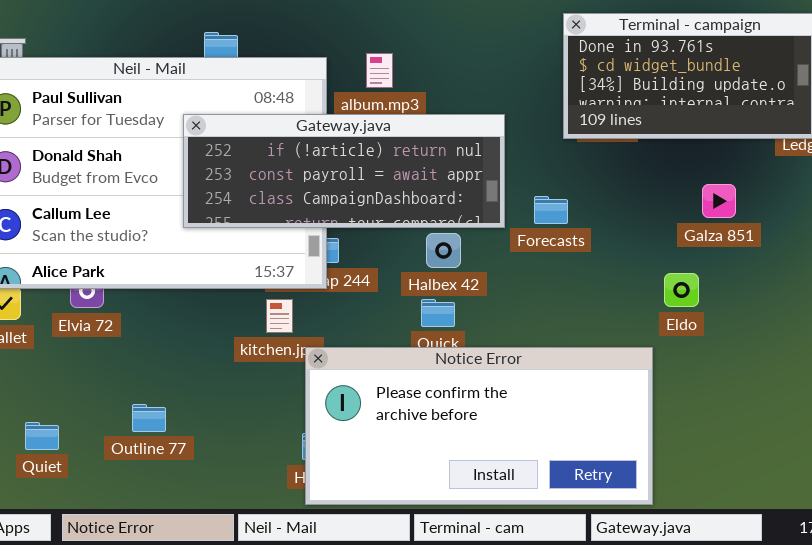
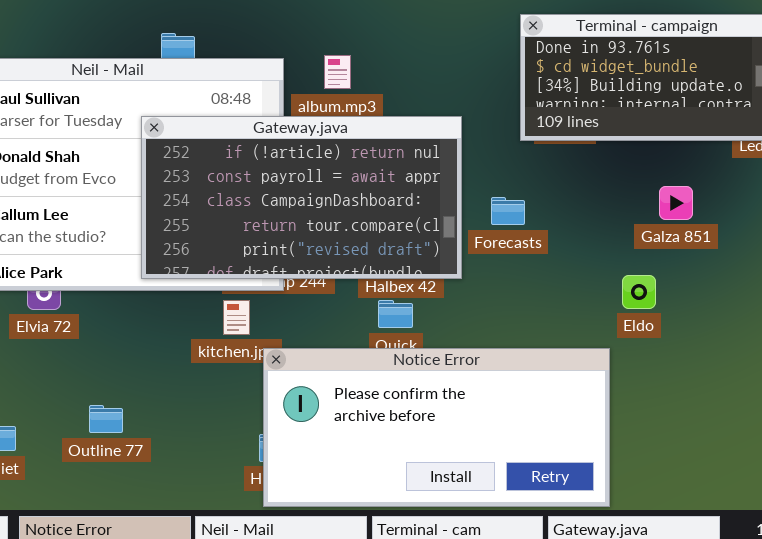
Gateway.java: [183,114,505,228] -> [141,116,462,279], resized

